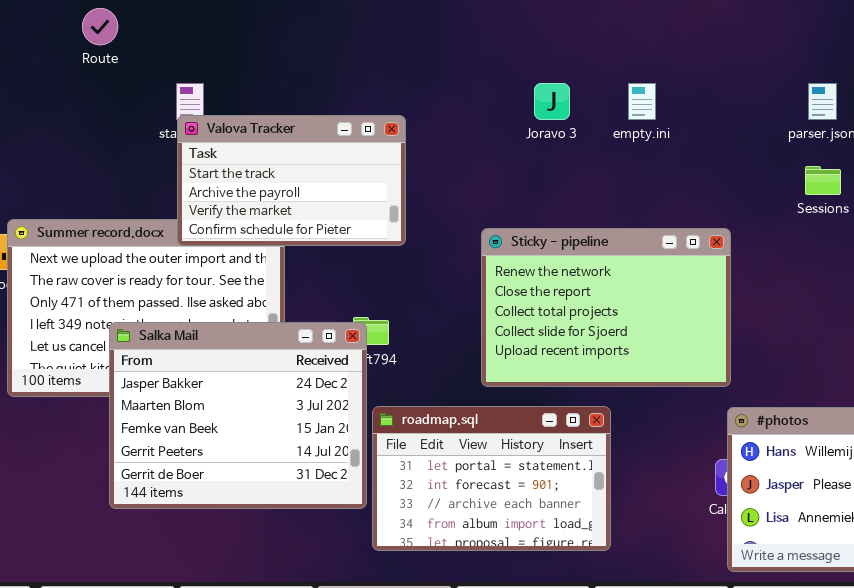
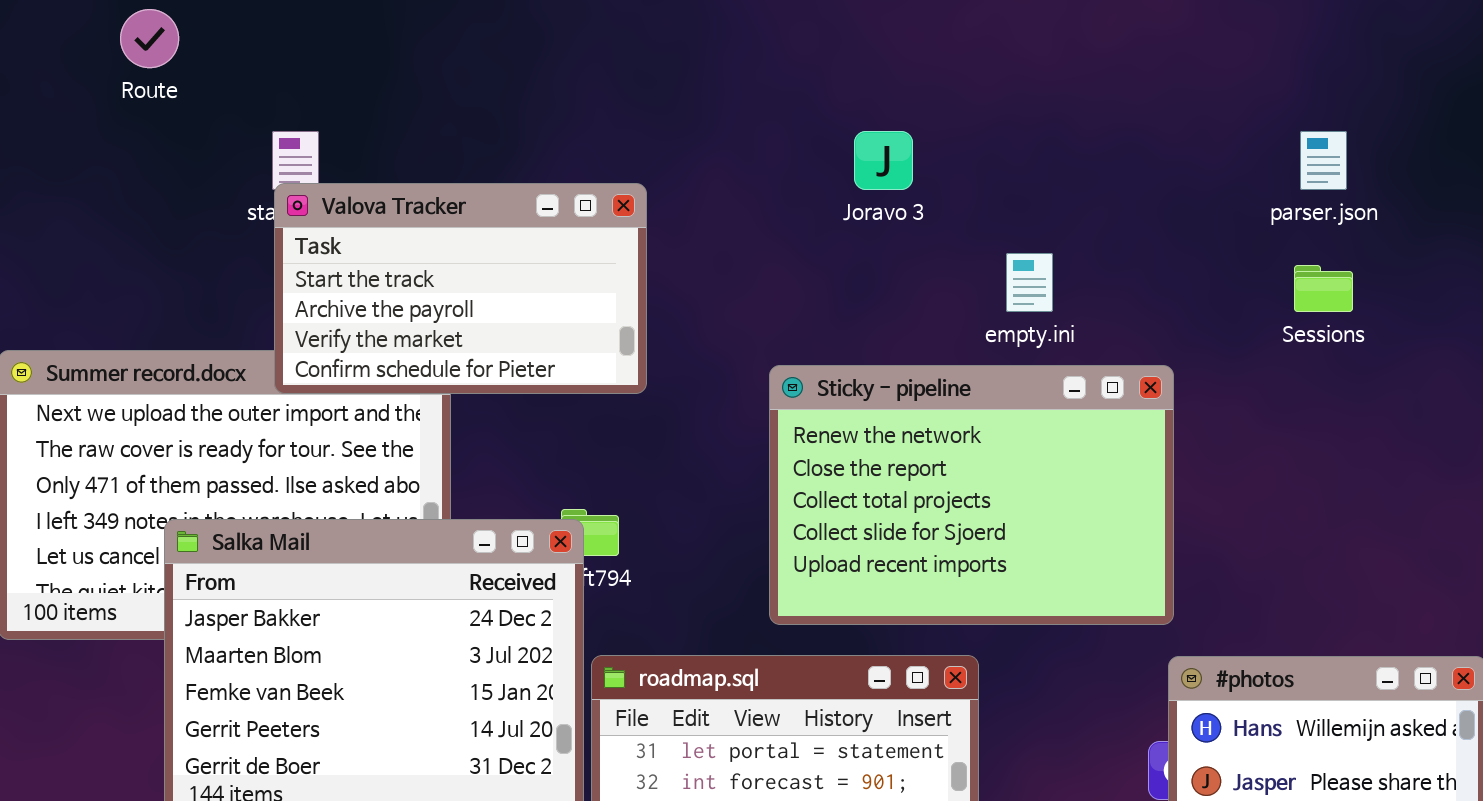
empty.ini: [628,83,656,120] -> [1006,253,1053,312], moved

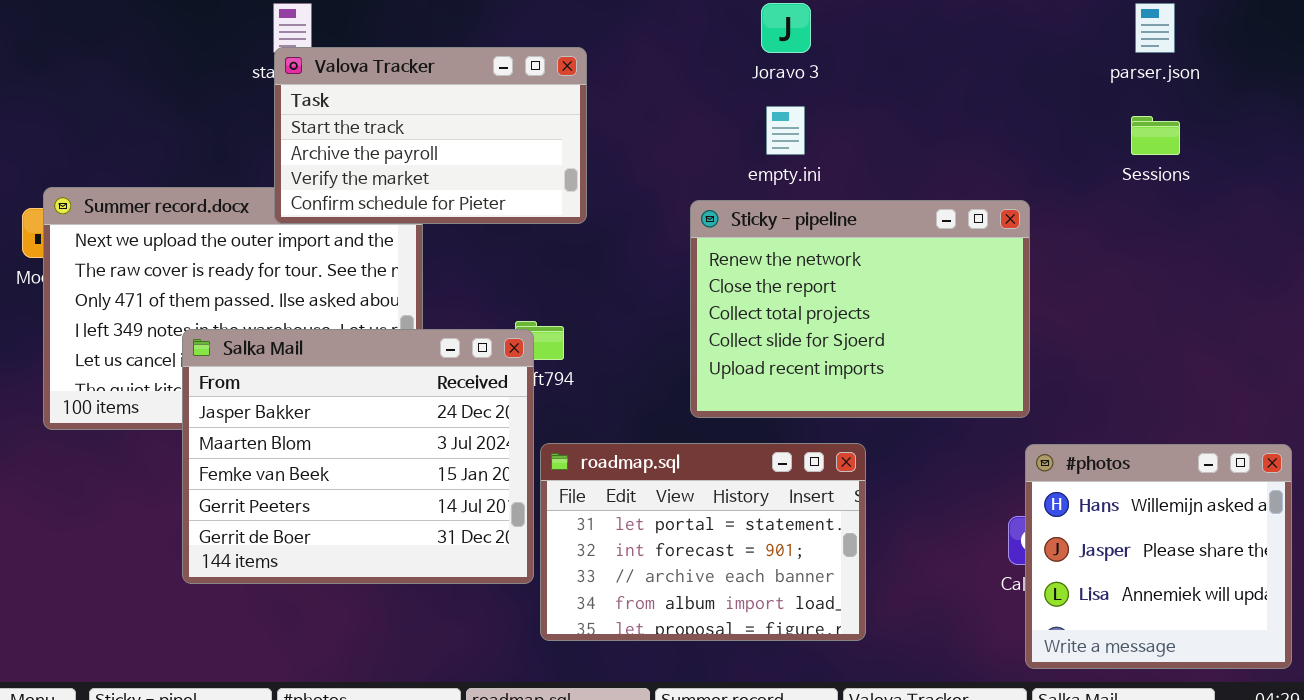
empty.ini: [1006,253,1053,312] -> [766,106,805,155], moved

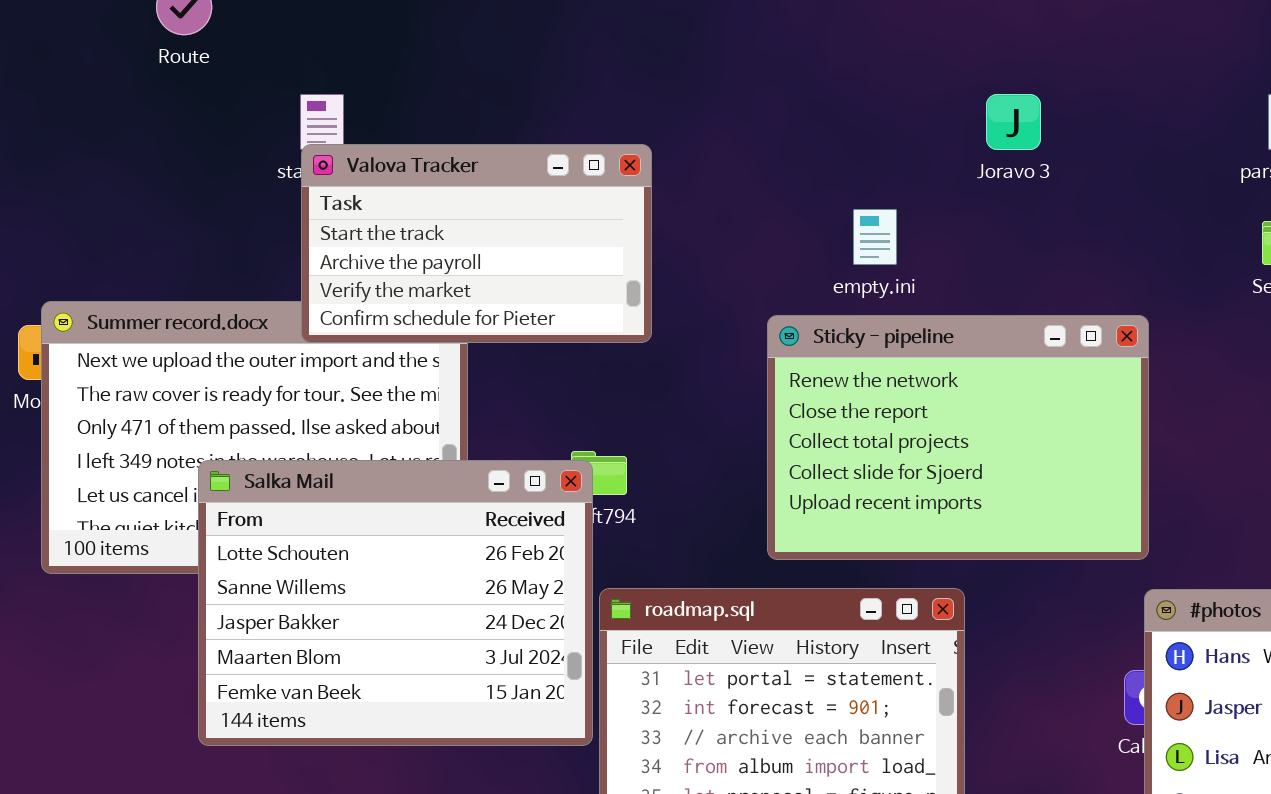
Joravo 3: [761,3,811,53] -> [986,94,1041,150], moved
Salka Mail: [182,329,534,584] -> [198,460,593,746], scrolled up 2 rows

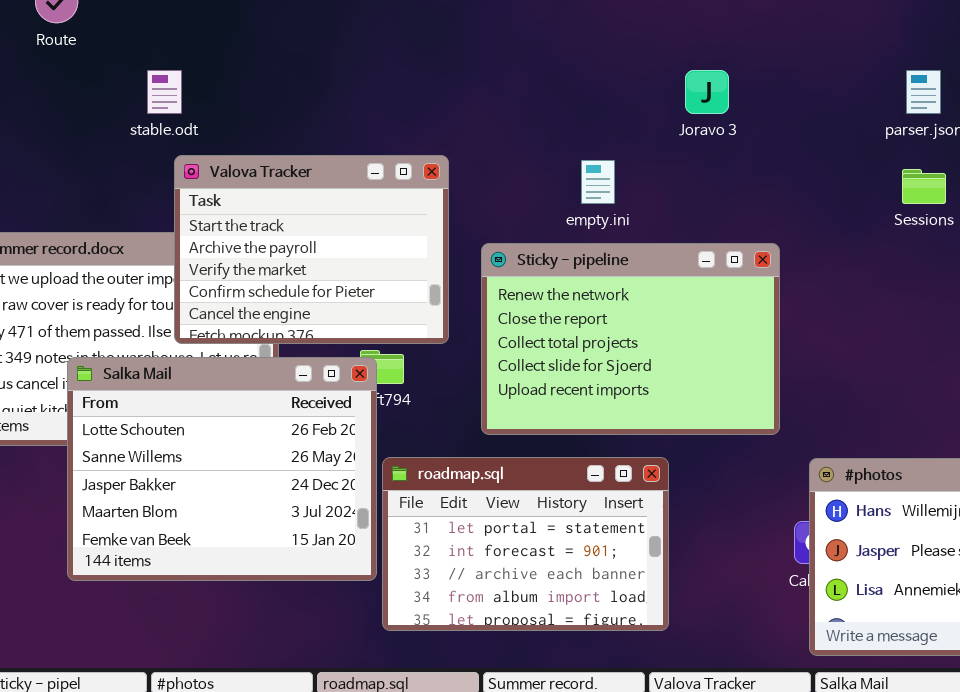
Valova Tracker: [301,144,652,343] -> [174,155,449,344], moved, resized
Sticky - pipeline: [767,315,1149,560] -> [481,243,780,435], moved

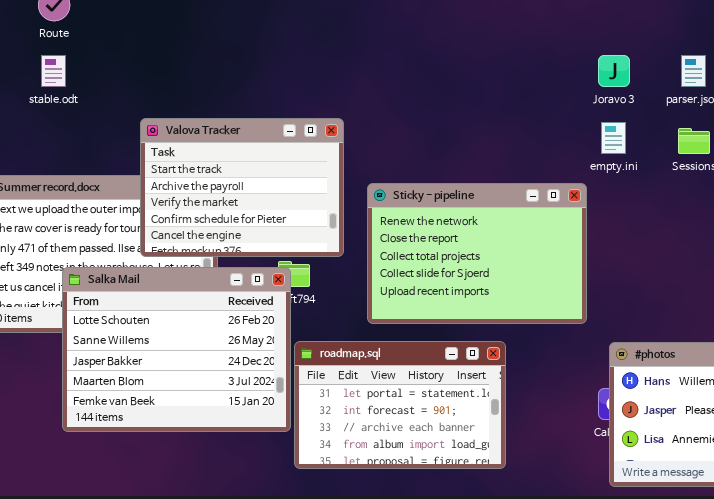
stable.odt: [147,70,182,114] -> [41,55,66,87], moved
Joravo 3: [685,70,729,114] -> [598,55,630,87], moved
empty.ini: [581,160,615,204] -> [601,122,626,154], moved

